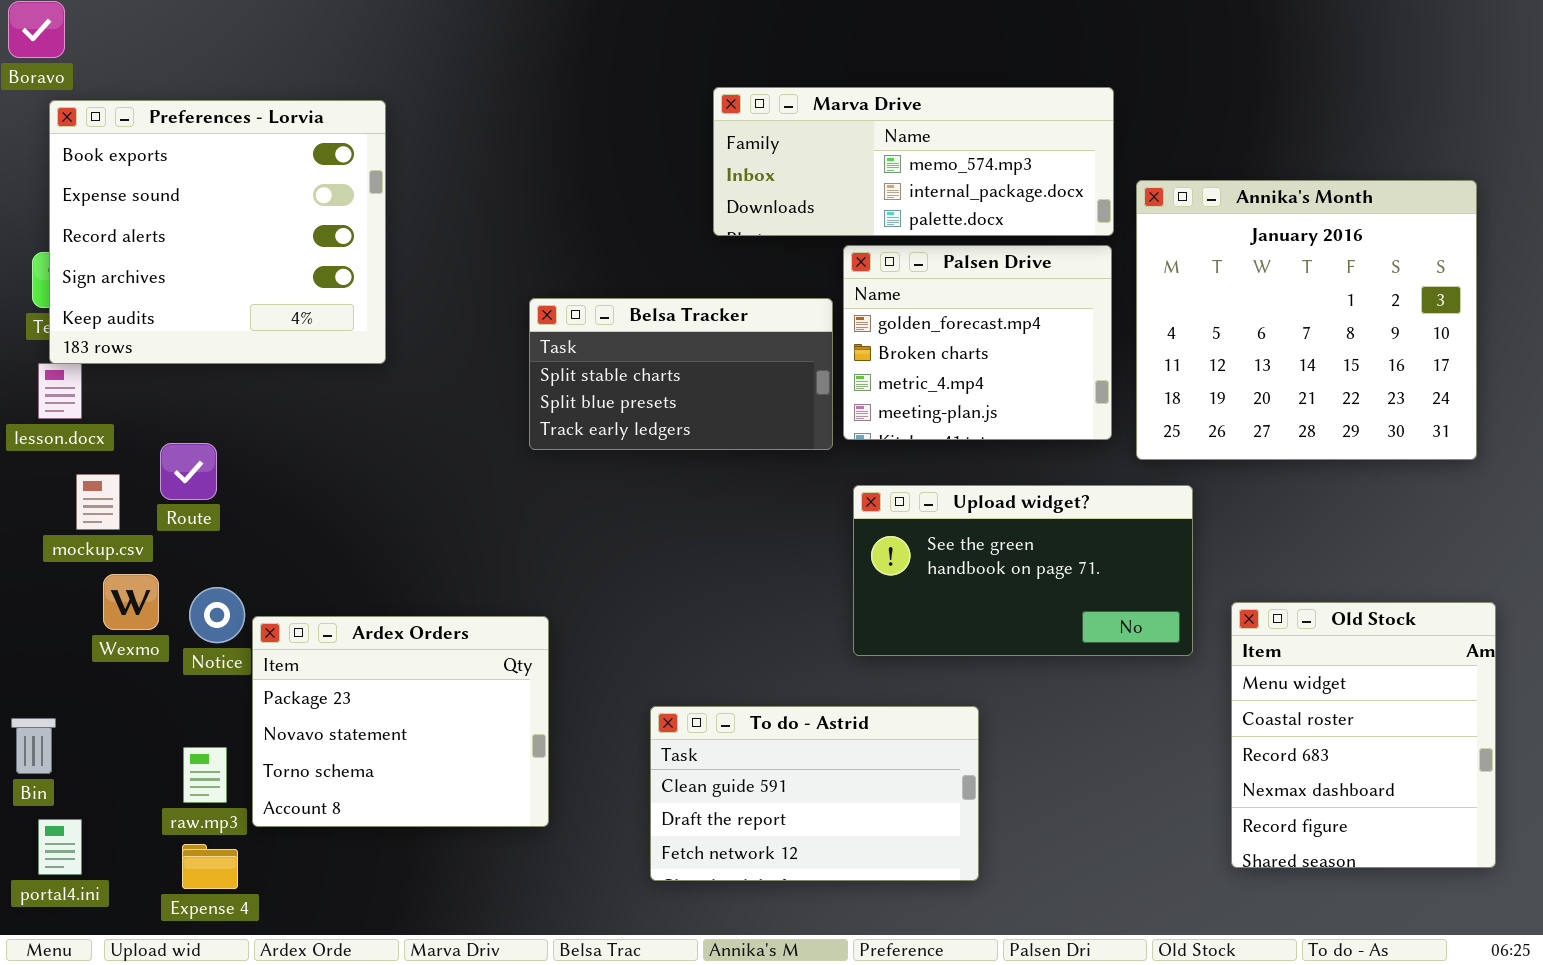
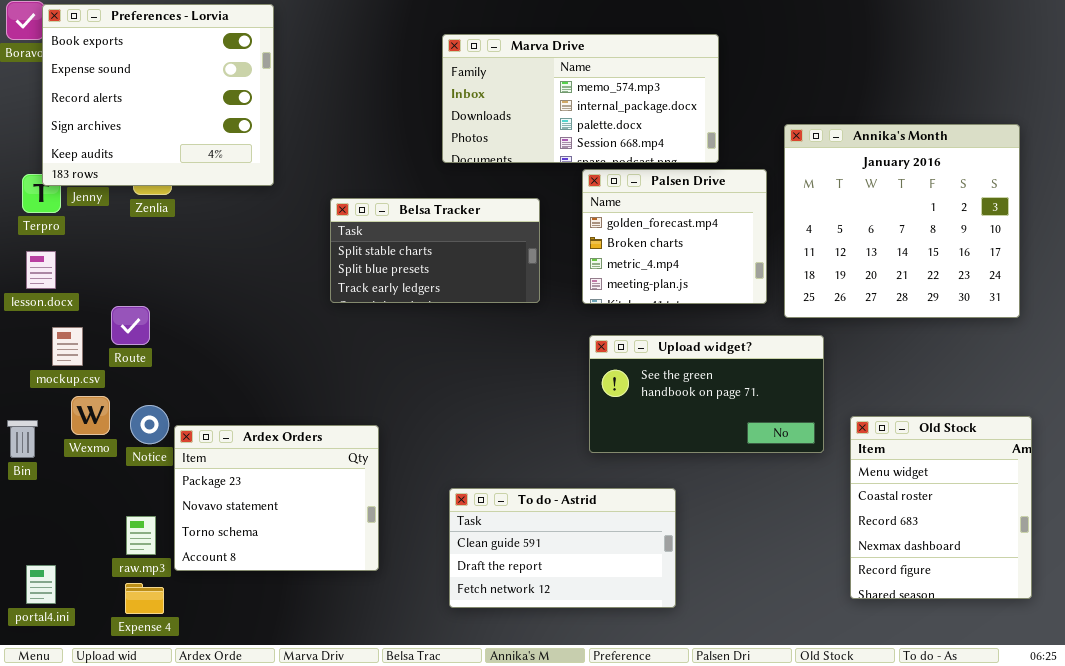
Marva Drive: [713,87,1114,236] -> [442,34,719,163], moved, resized
Preferences - Lorvia: [49,100,386,364] -> [42,4,274,186], moved
Belsa Tracker: [529,298,833,450] -> [330,198,540,303], moved
Bin: [11,718,56,774] -> [7,420,38,458], moved

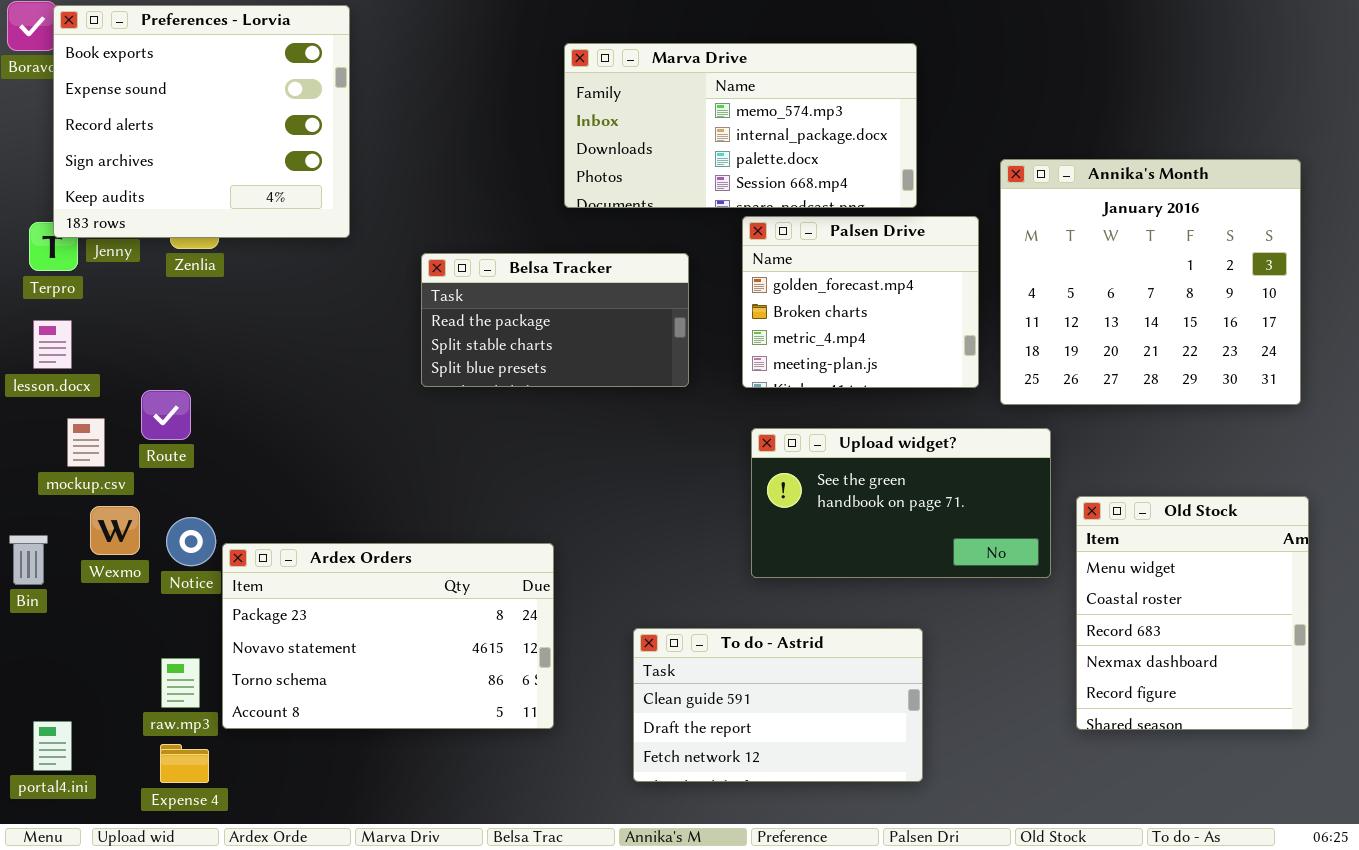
Belsa Tracker: [330,198,540,303] -> [421,253,689,387], scrolled up 1 row
Old Stock: [850,416,1032,599] -> [1076,496,1309,730], moved
Ardex Orders: [174,425,379,571] -> [222,543,554,729], resized
To do - Astrid: [449,488,676,608] -> [633,628,923,782], moved

